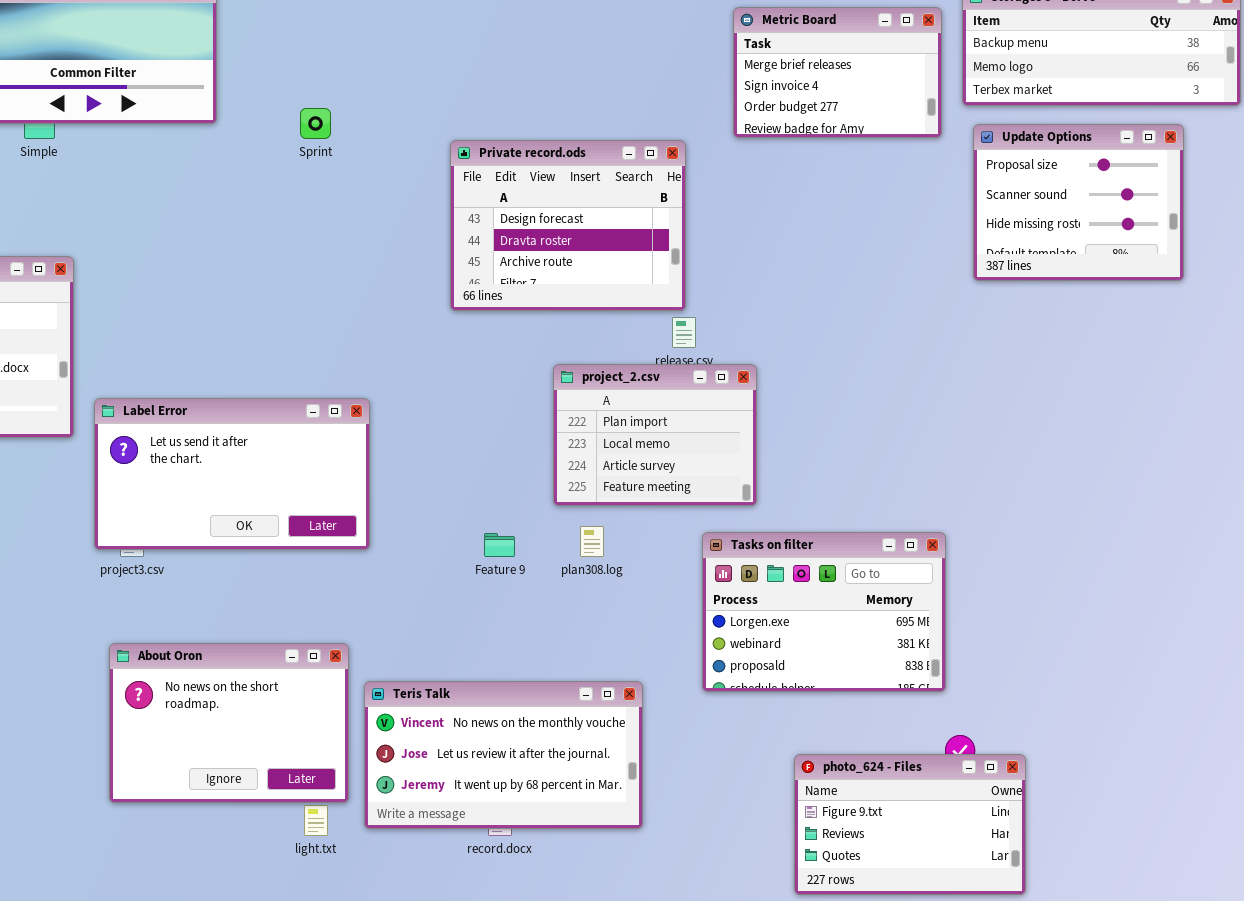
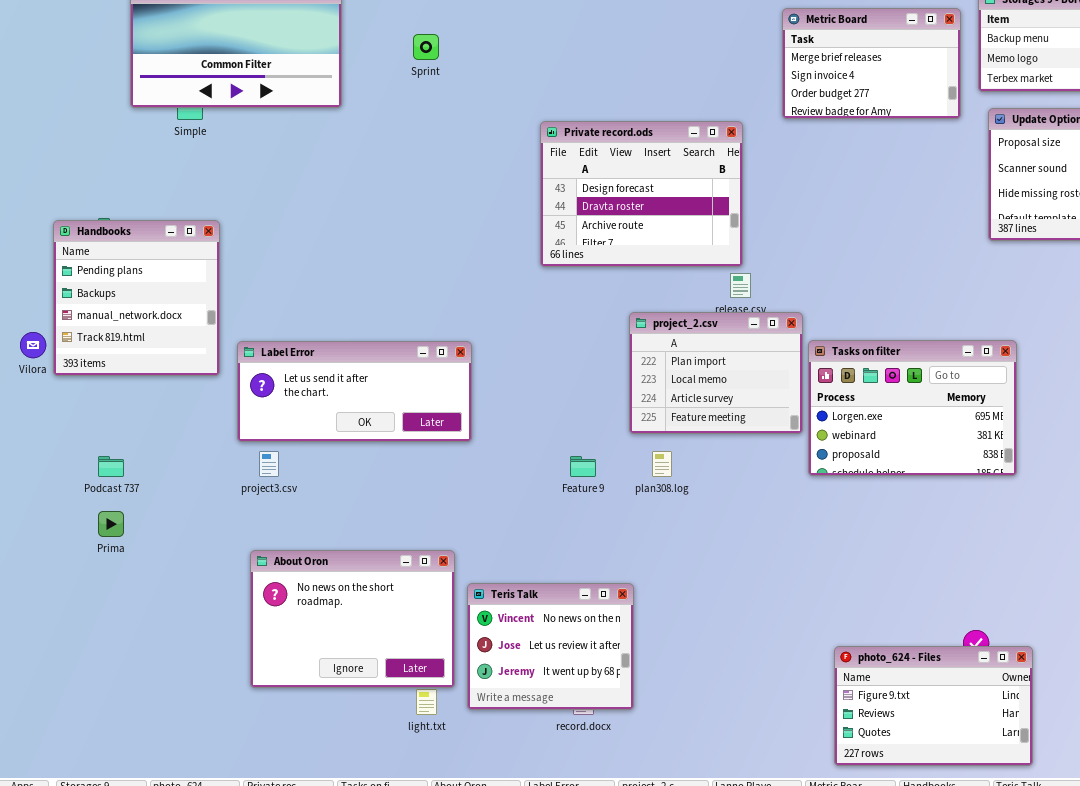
Sprint: [300,108,331,139] -> [413,34,439,60], moved
Label Error: [94,398,370,550] -> [237,341,472,442], resized
Tasks on filter: [702,532,946,692] -> [808,340,1017,476], moved
Teris Talk: [364,681,643,829] -> [467,583,634,710], resized

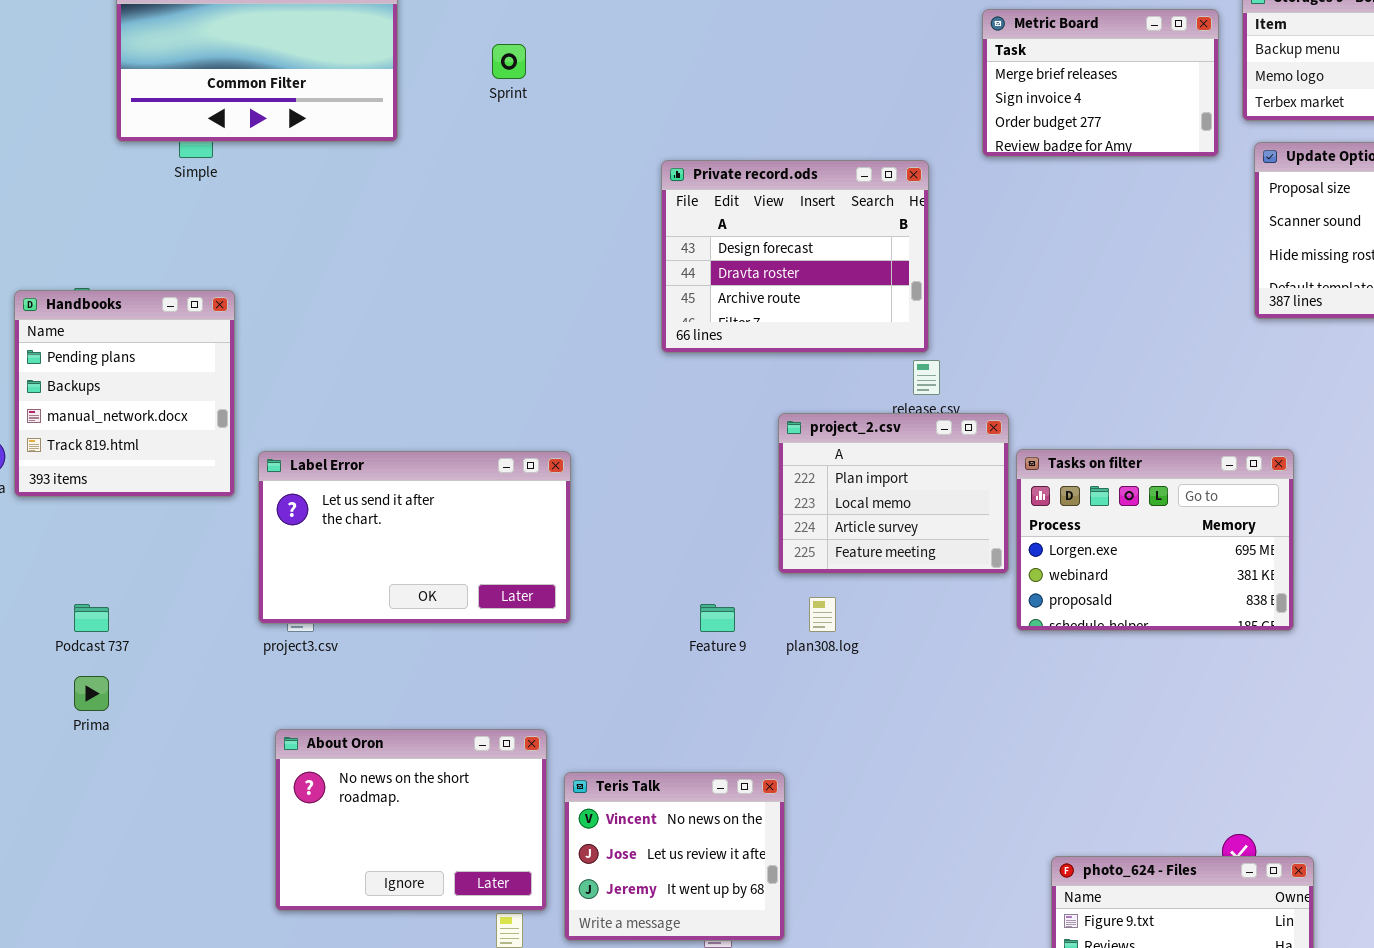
Label Error: [237,341,472,442] -> [258,451,571,624], resized

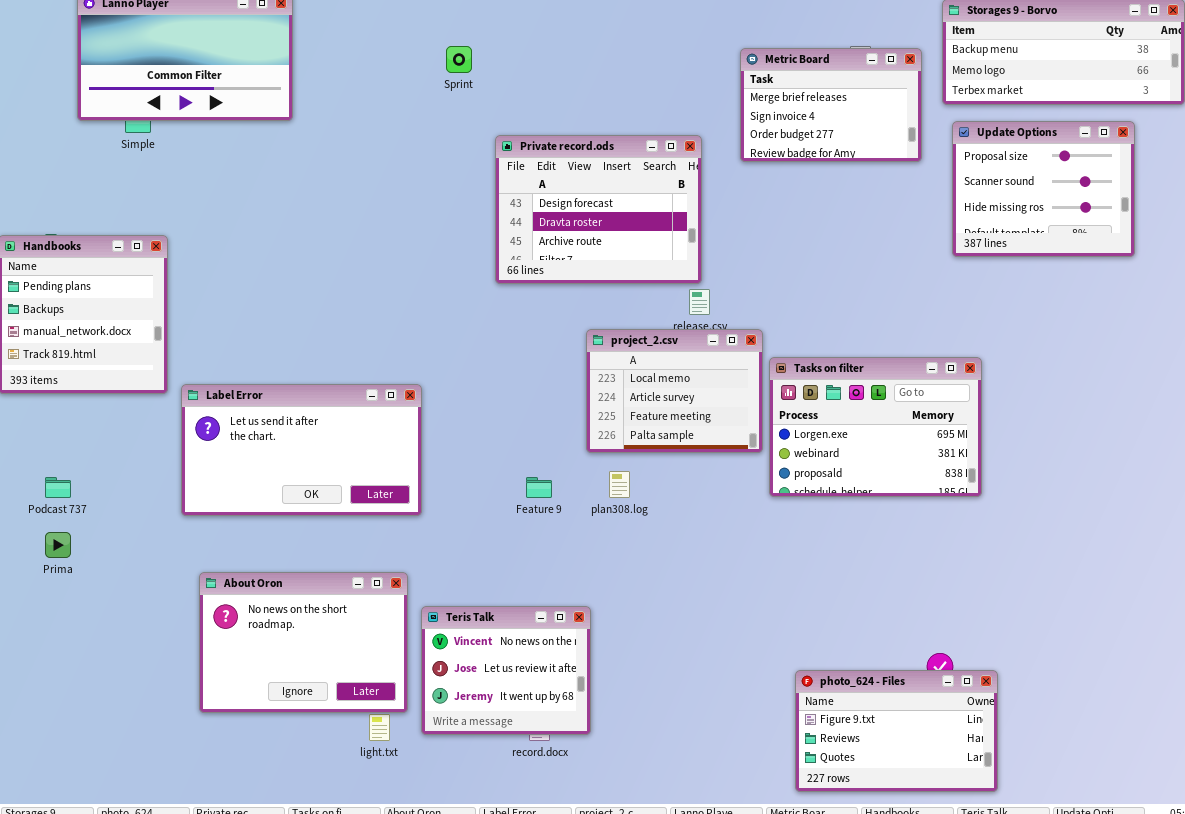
Metric Board: [982,9,1219,157] -> [740,48,922,162], moved
Sprint: [492,44,526,79] -> [446,46,472,73], moved
project_2.csv: [778,413,1009,574] -> [586,329,763,453], scrolled down 1 row
Label Error: [258,451,571,624] -> [181,384,422,516], moved

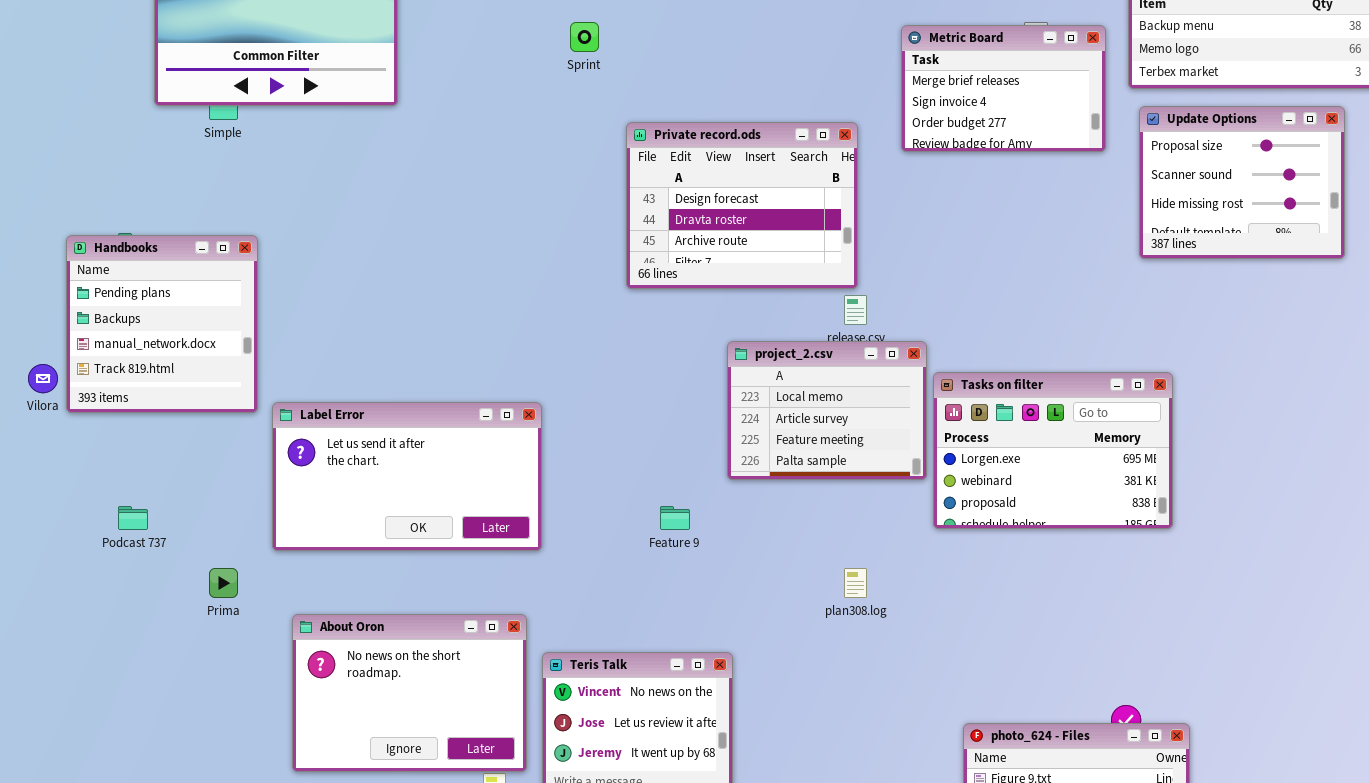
plan308.log: [609,471,630,498] -> [844,568,867,598], moved
Prima: [45,532,71,558] -> [209,568,238,598], moved

